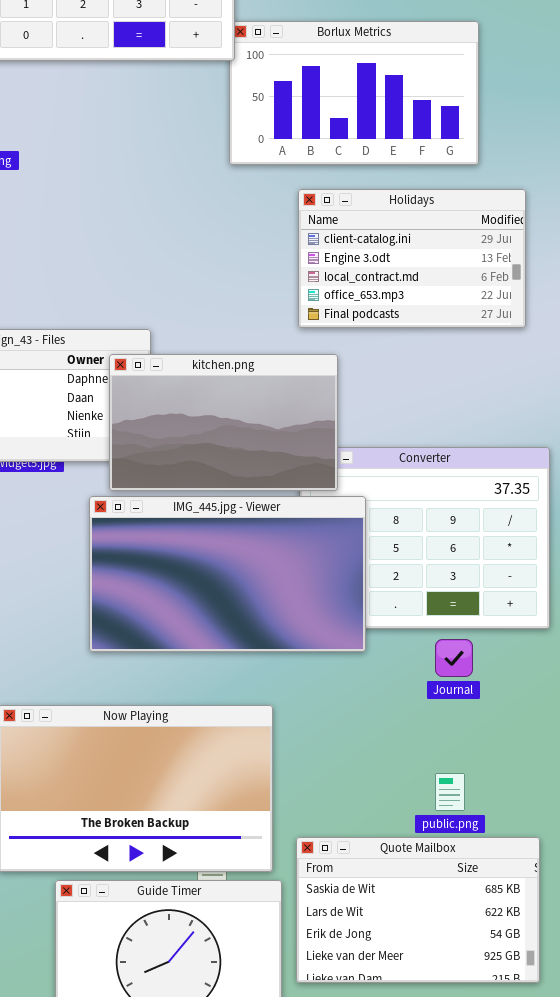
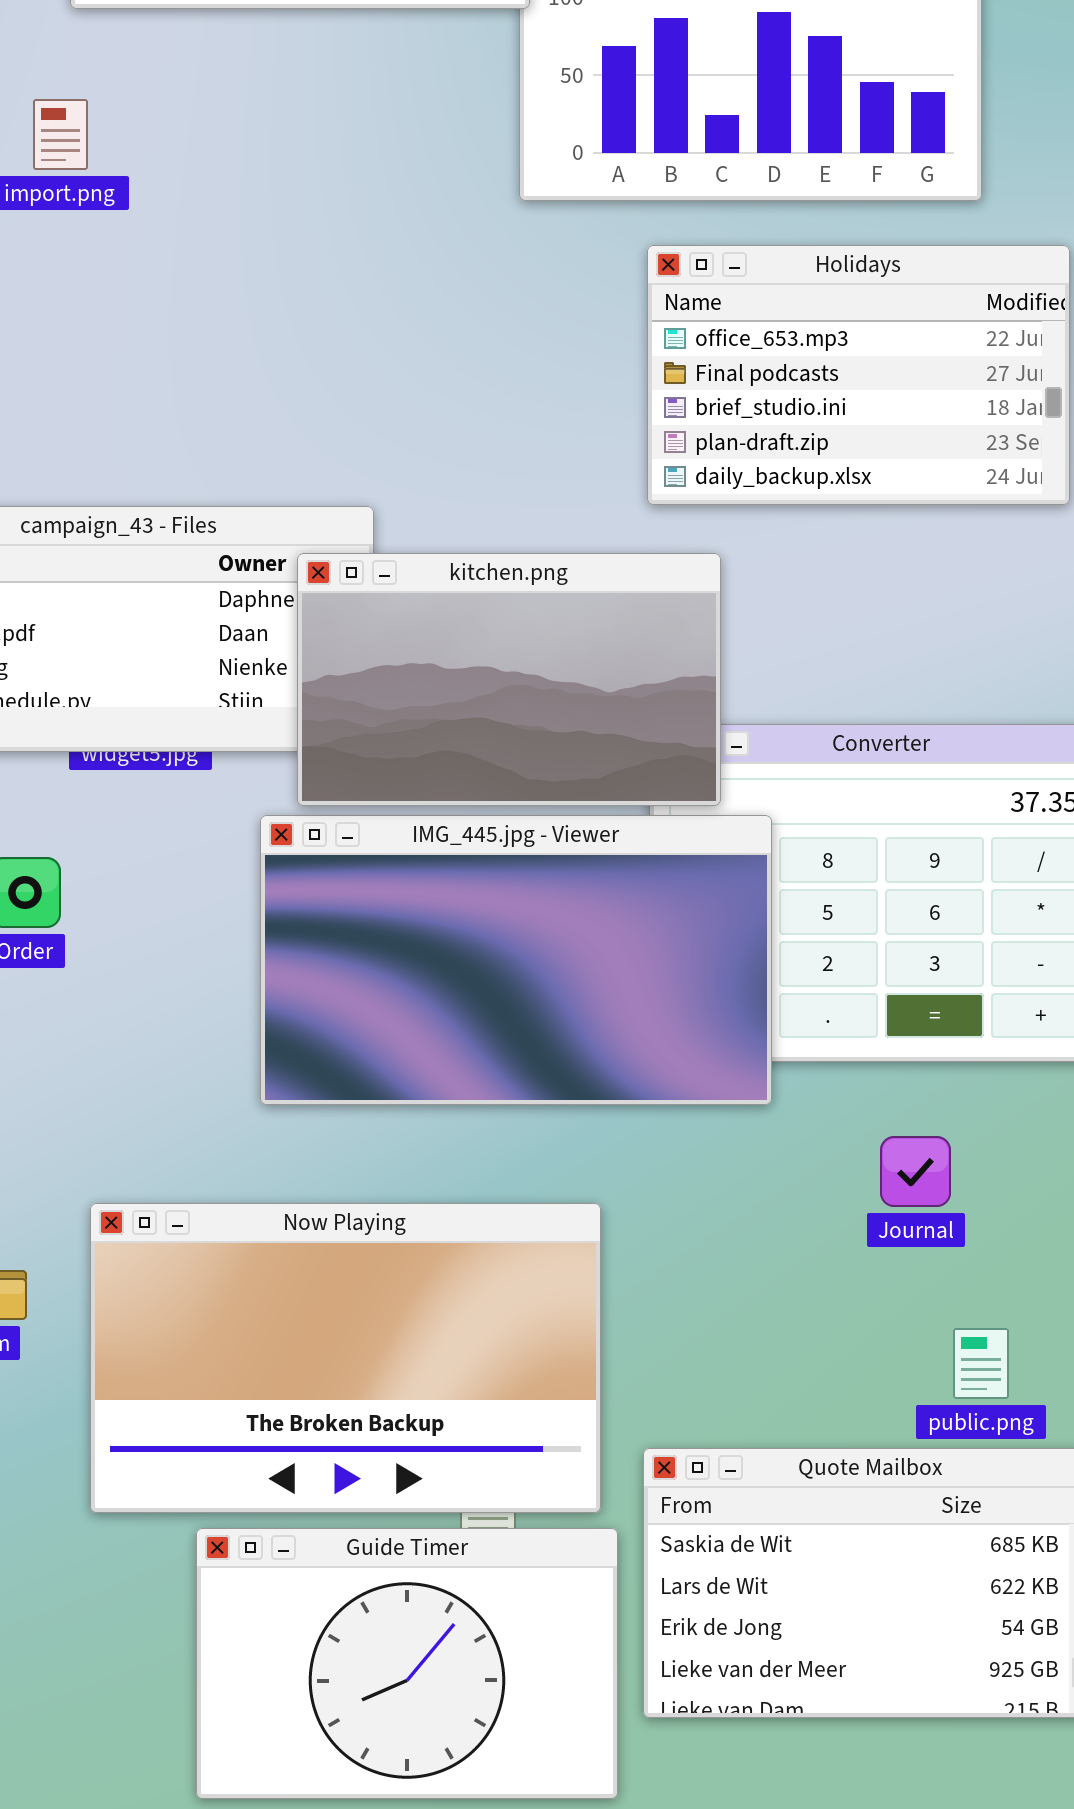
Holidays: [298,189,526,328] -> [647,245,1070,505], scrolled down 3 rows
Journal: [435,639,473,677] -> [880,1136,951,1207], moved
public.png: [435,773,465,811] -> [953,1328,1009,1399], moved

